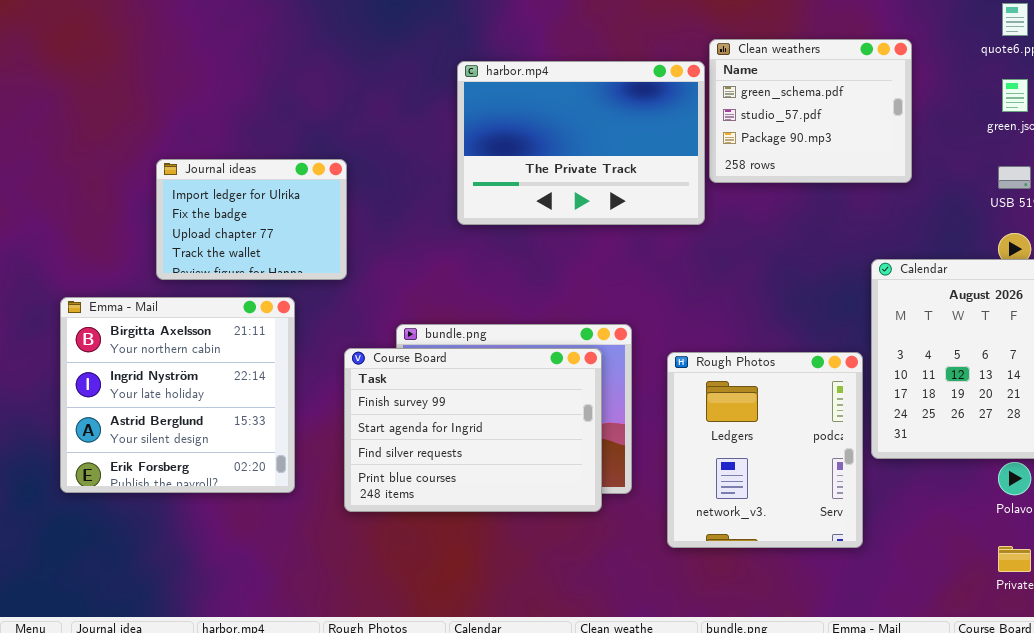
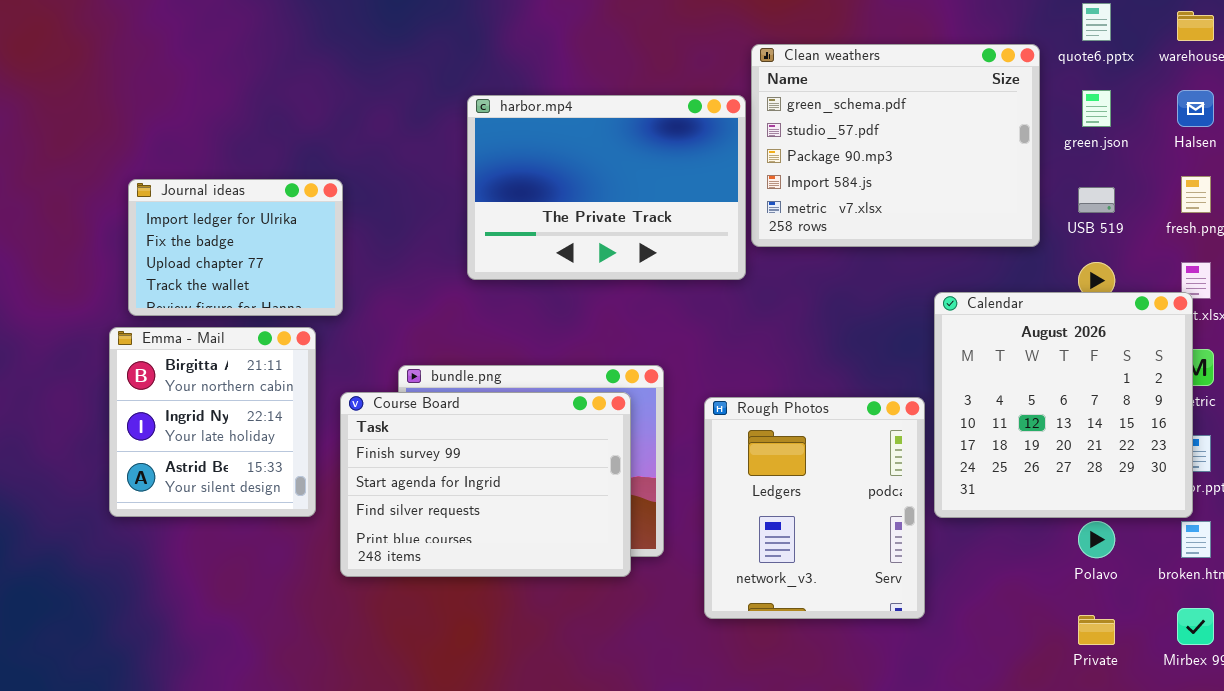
Clean weathers: [709,39,912,183] -> [751,44,1040,247], resized
harbor.mp4: [457,61,705,225] -> [467,95,746,280], moved
Emma - Mail: [60,297,295,493] -> [109,327,316,517], moved, resized

